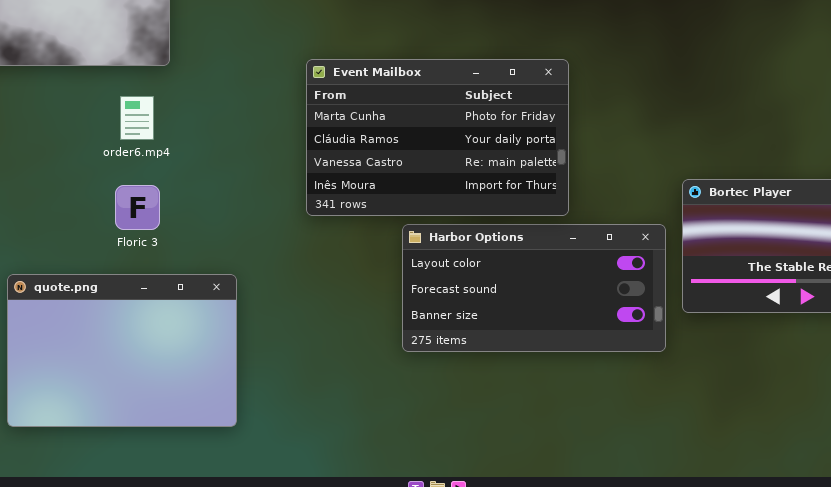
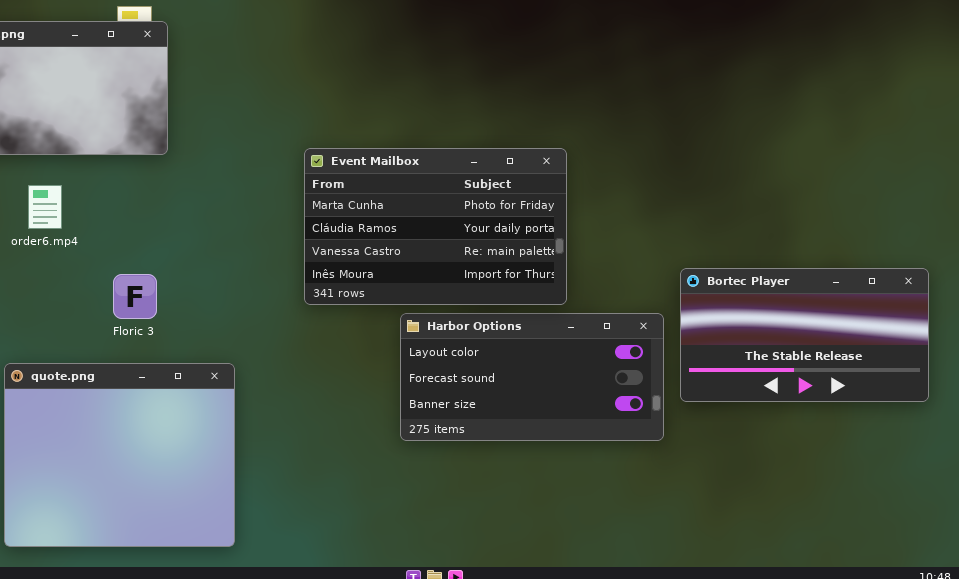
order6.mp4: [120,96,154,140] -> [28,185,62,229], moved
quote.png: [7,274,237,427] -> [4,363,235,547], resized

